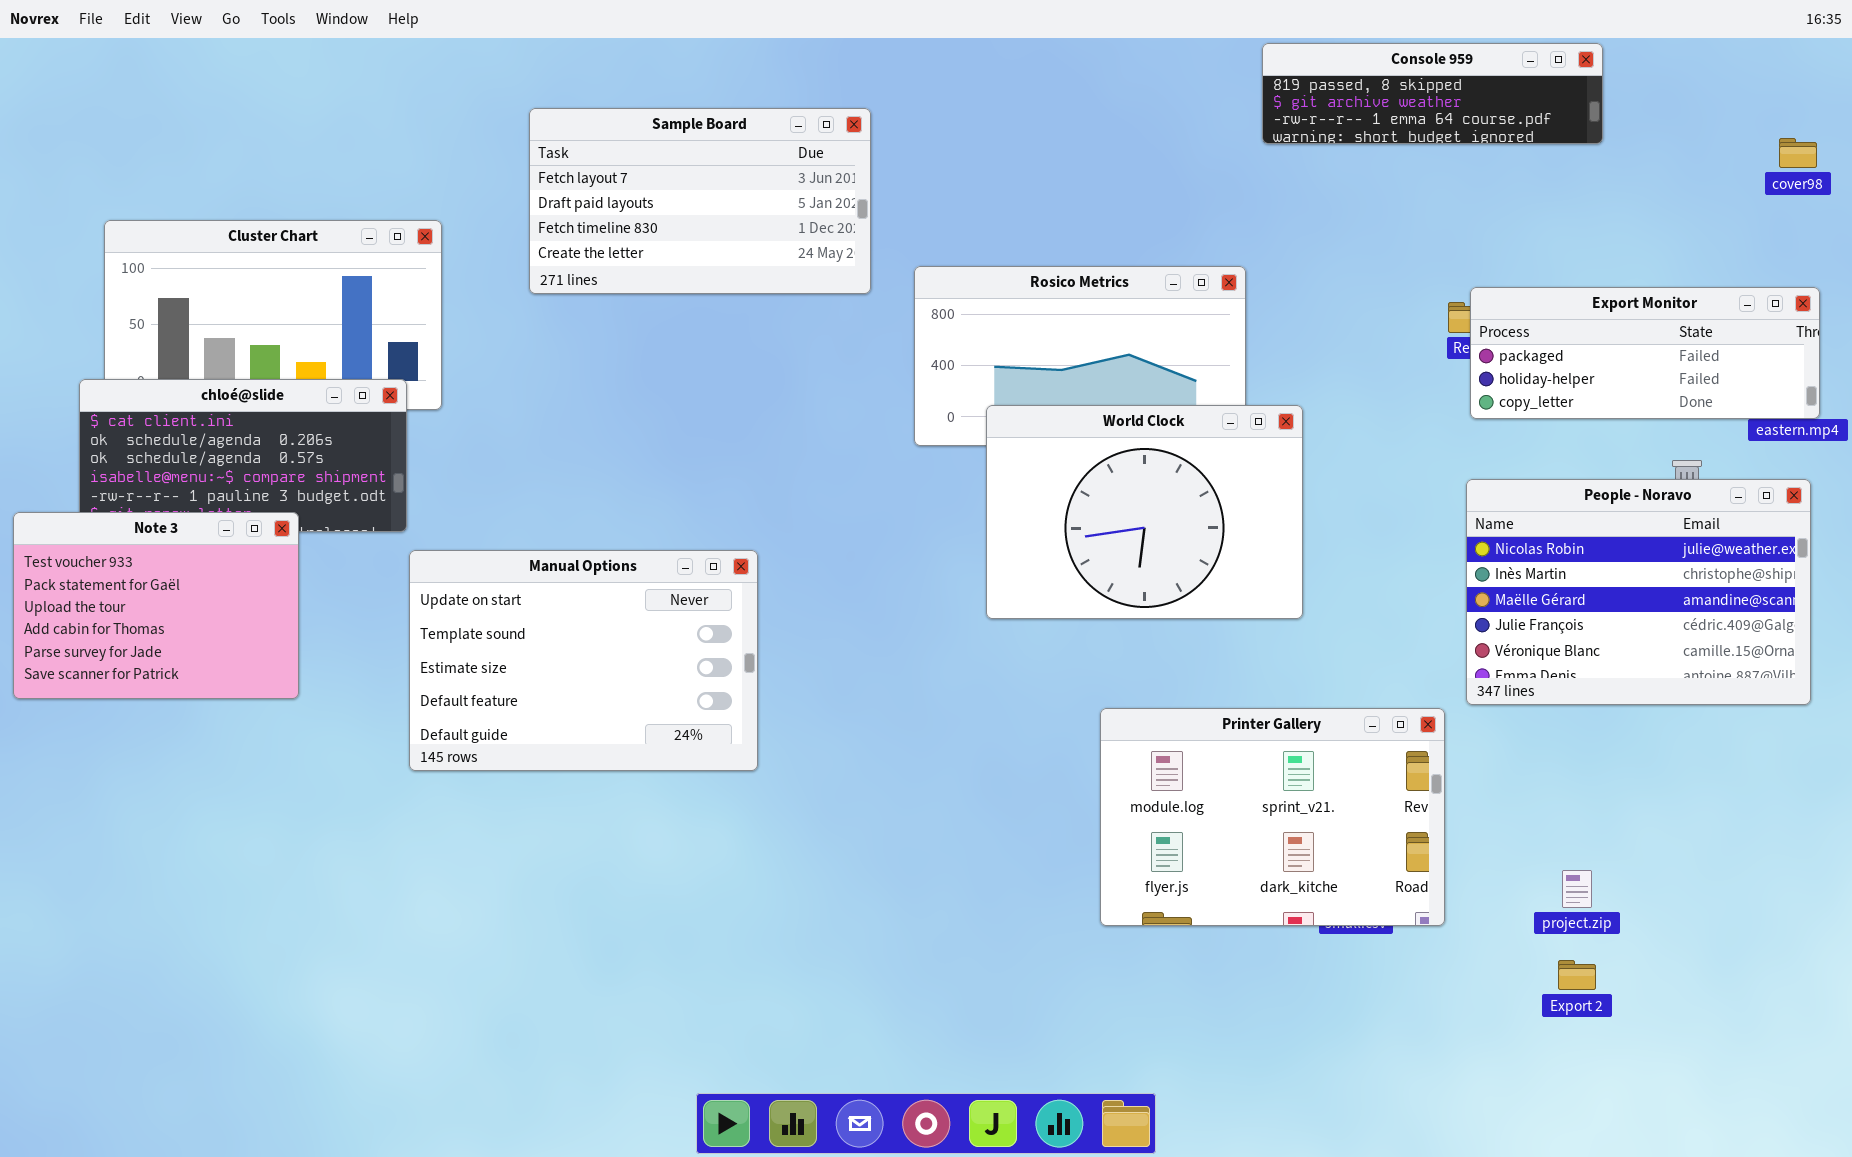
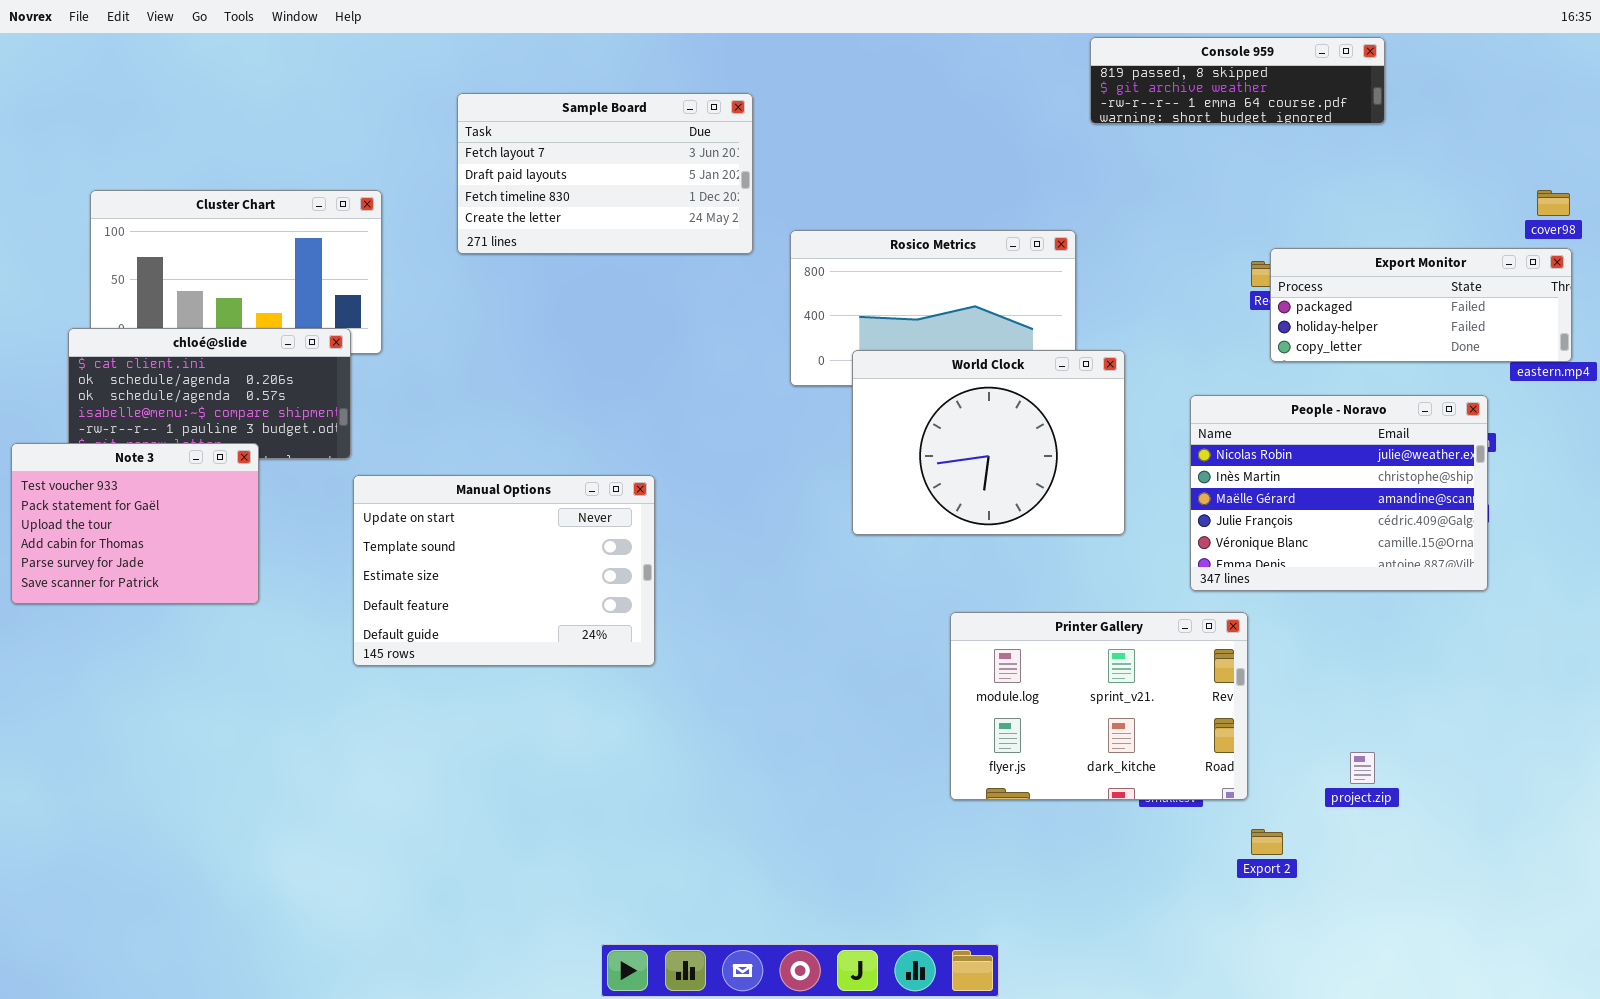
cover98: [1779,138,1817,168] -> [1537,190,1570,216], moved
People - Noravo: [1466,479,1811,705] -> [1190,395,1488,591], moved
Export 2: [1558,960,1596,990] -> [1251,829,1283,855], moved

